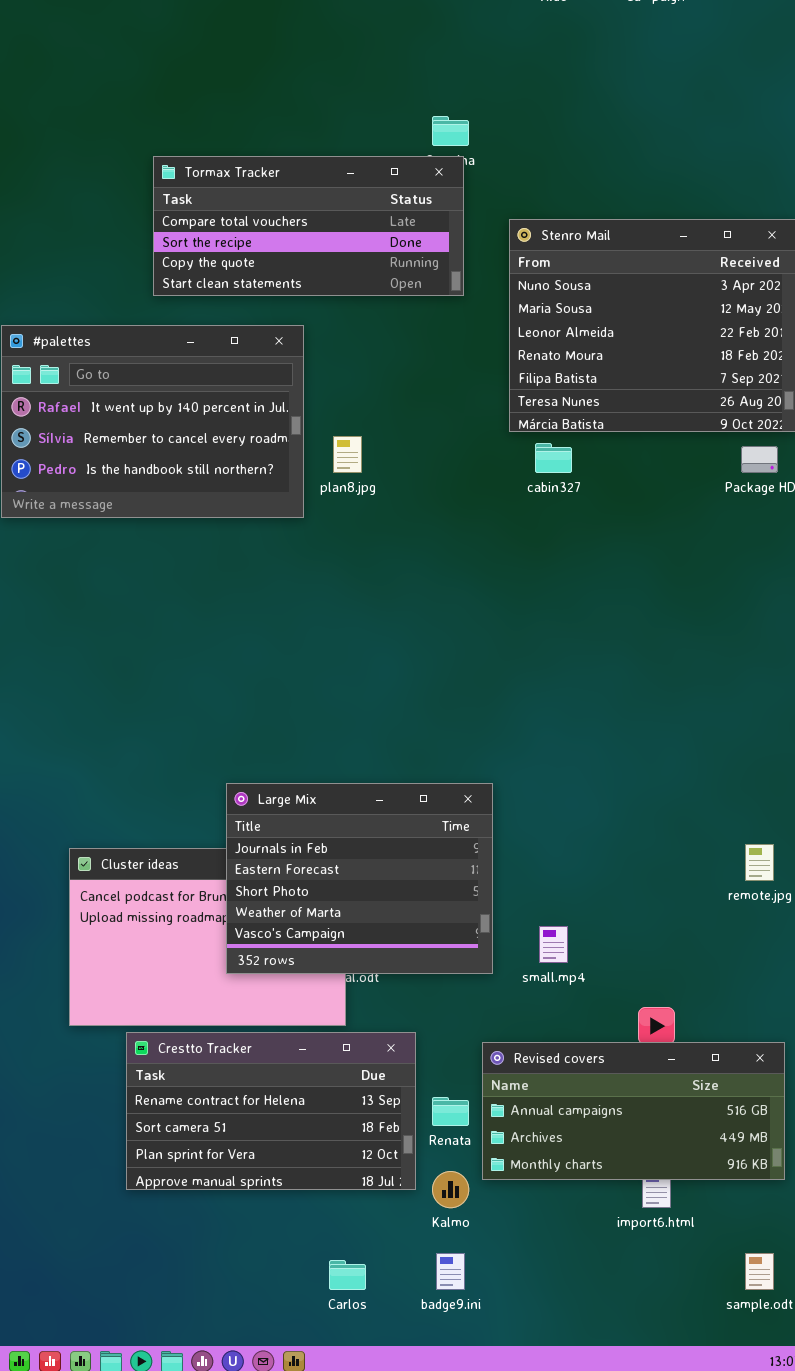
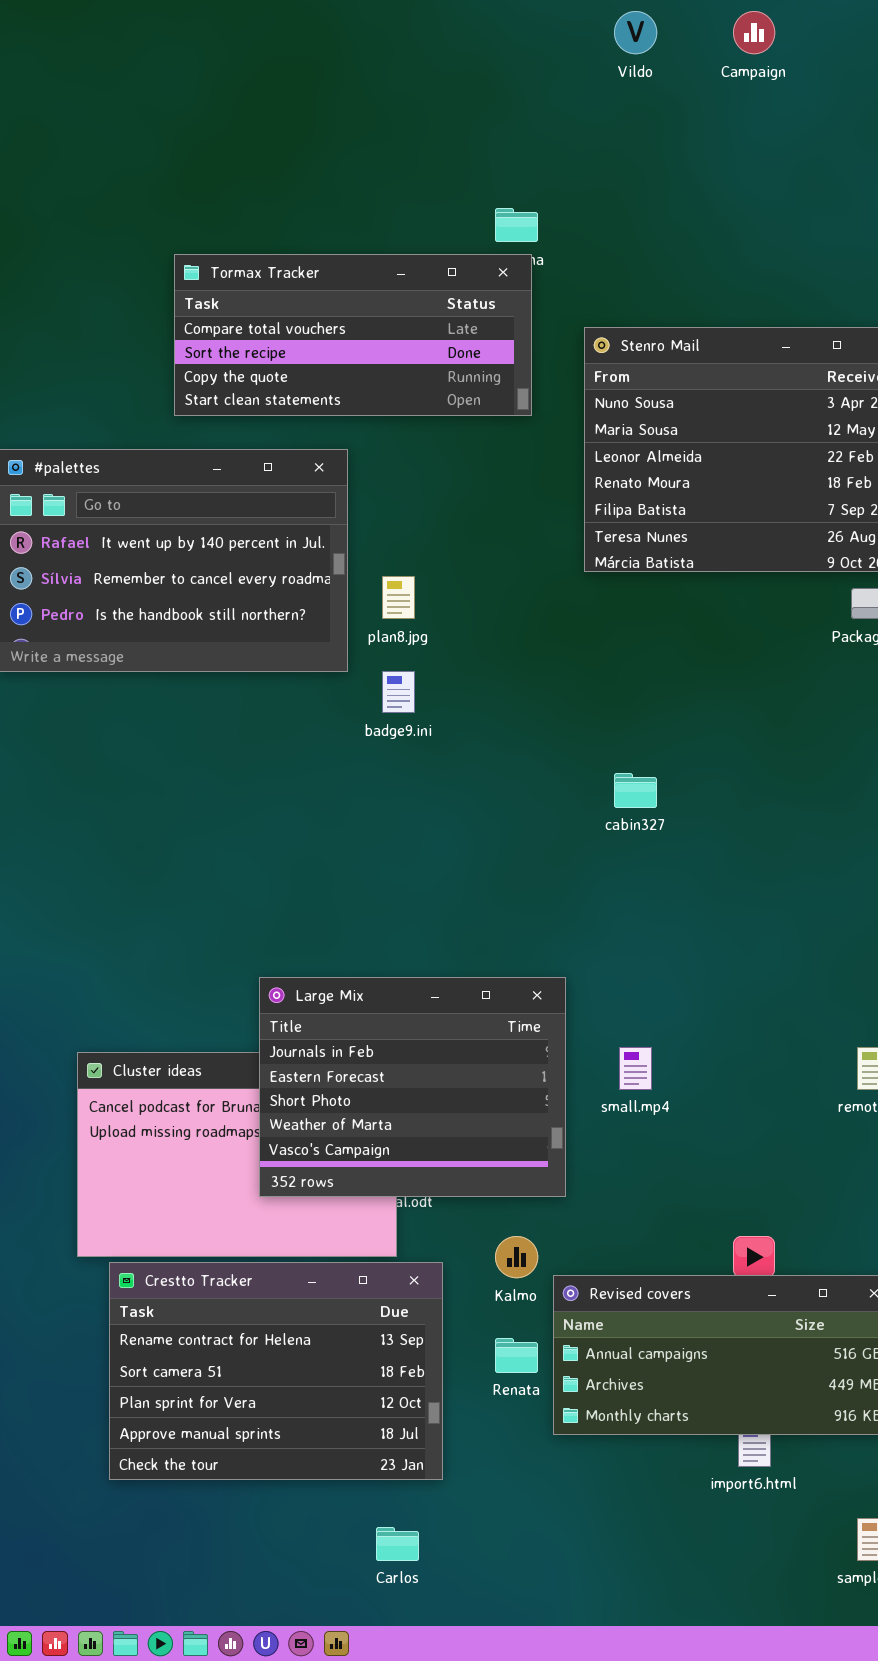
cabin327: [535,443,572,473] -> [614,773,657,808], moved
small.mp4: [539,926,568,963] -> [619,1047,652,1090], moved
Crestto Tracker: [126,1032,416,1190] -> [109,1262,443,1480], moved, resized
Kalmo: [432,1171,469,1208] -> [495,1236,538,1278], moved
badge9.ini: [436,1253,465,1290] -> [382,671,415,713], moved

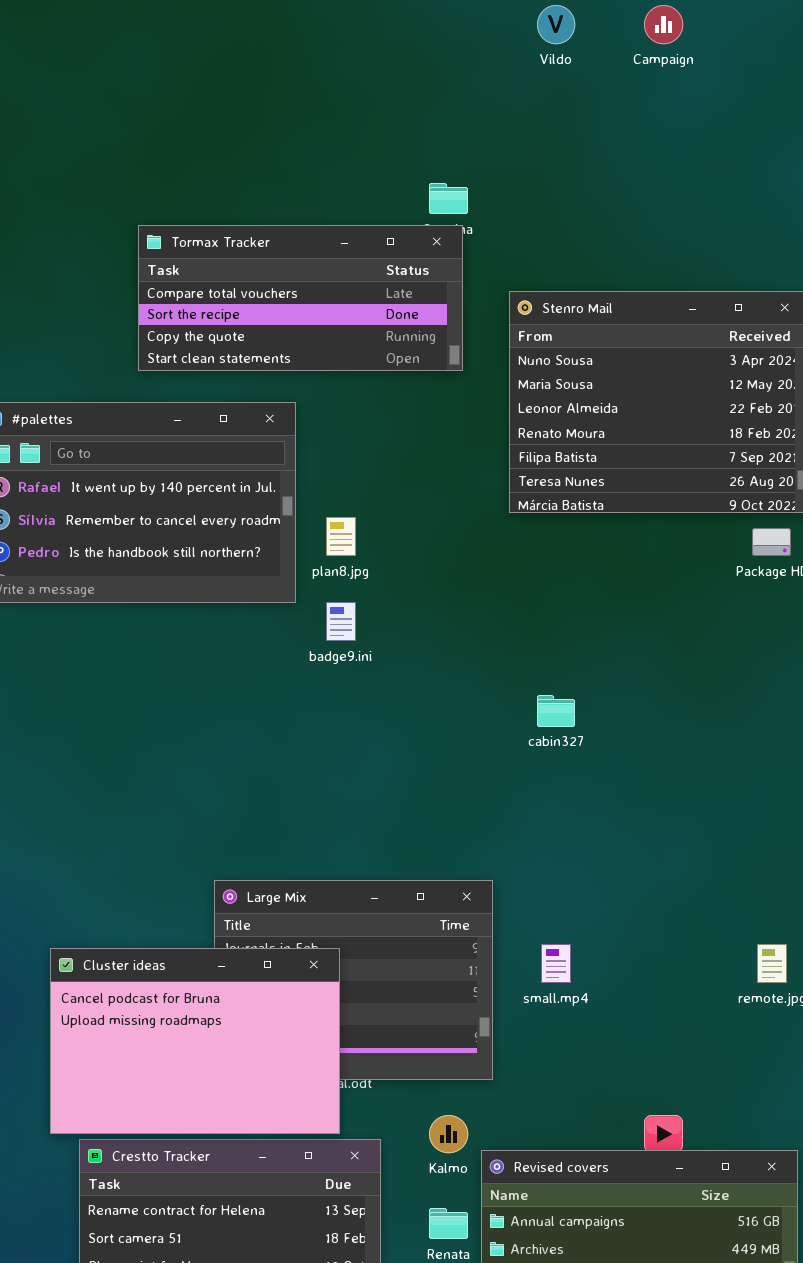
Cluster ideas: [77,1052,397,1257] -> [50,948,340,1134], raised

